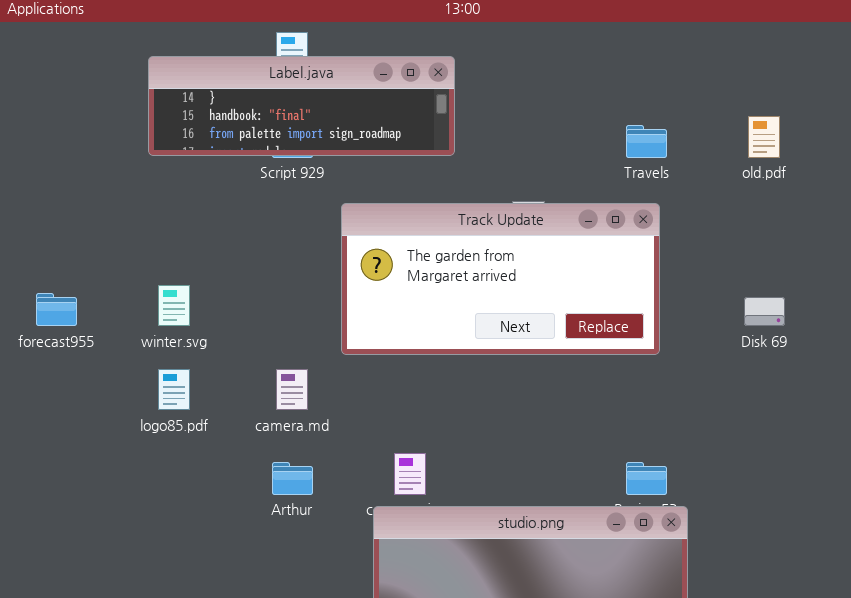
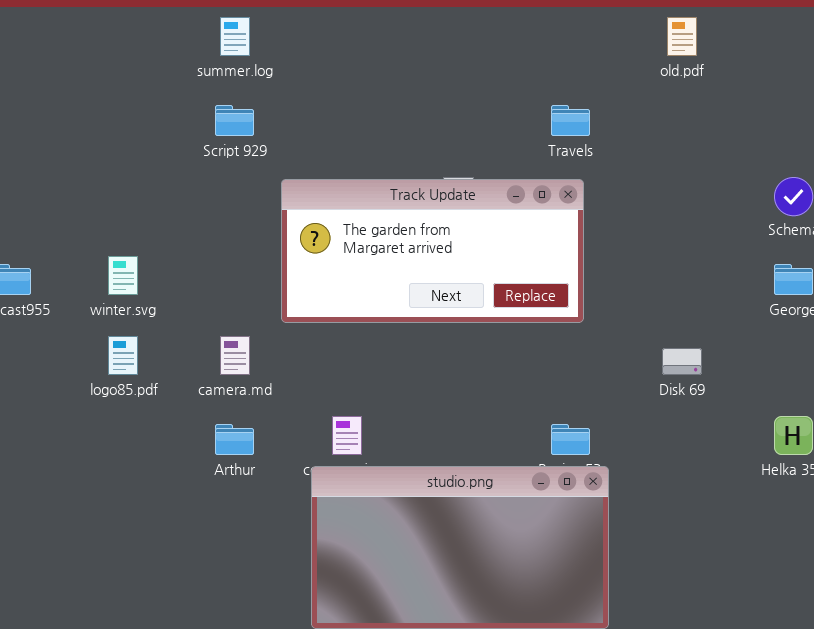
Label.java: [148,56,455,156] -> none, closed
old.pdf: [748,116,780,158] -> [667,17,697,56], moved
Disk 69: [744,297,785,326] -> [662,348,702,375], moved

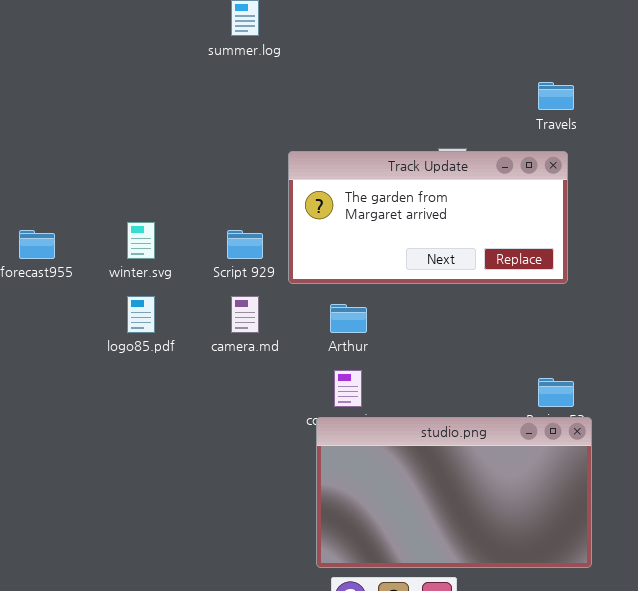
Script 929: [215,105,254,136] -> [227,230,263,259], moved
Arthur: [215,424,254,455] -> [330,304,367,333], moved

